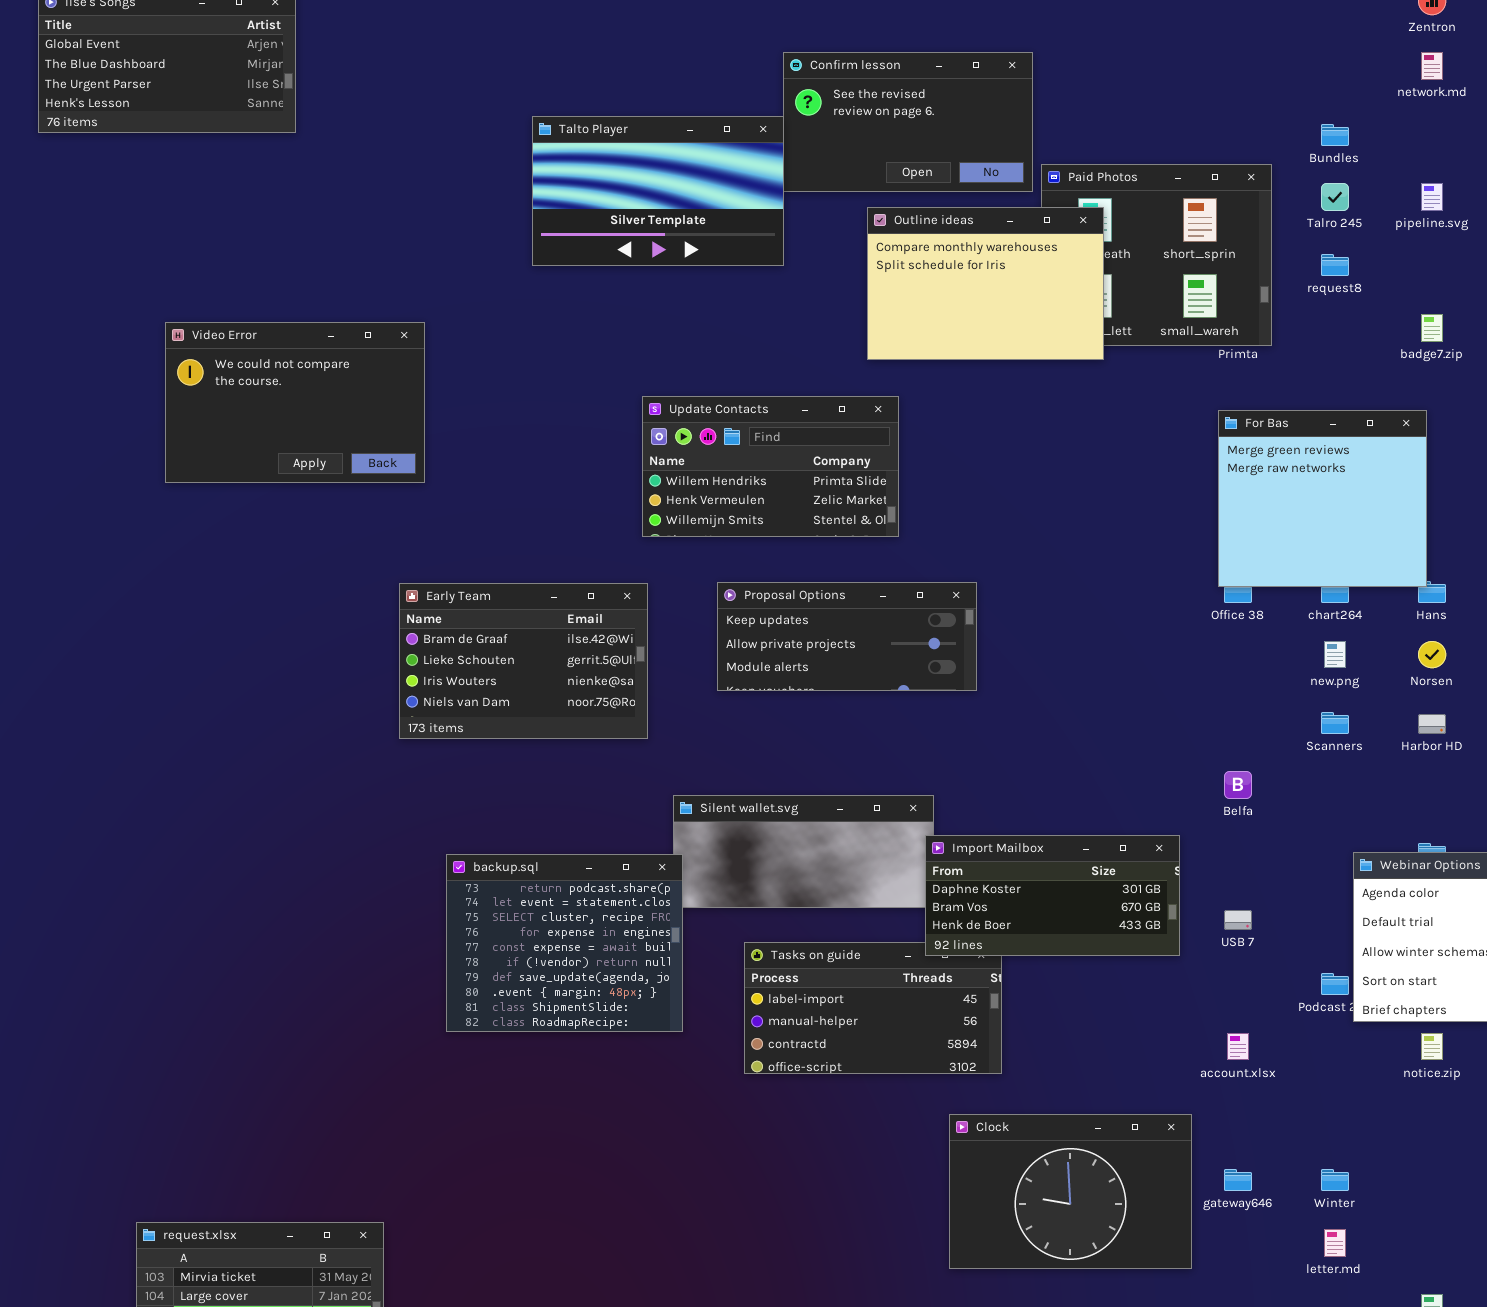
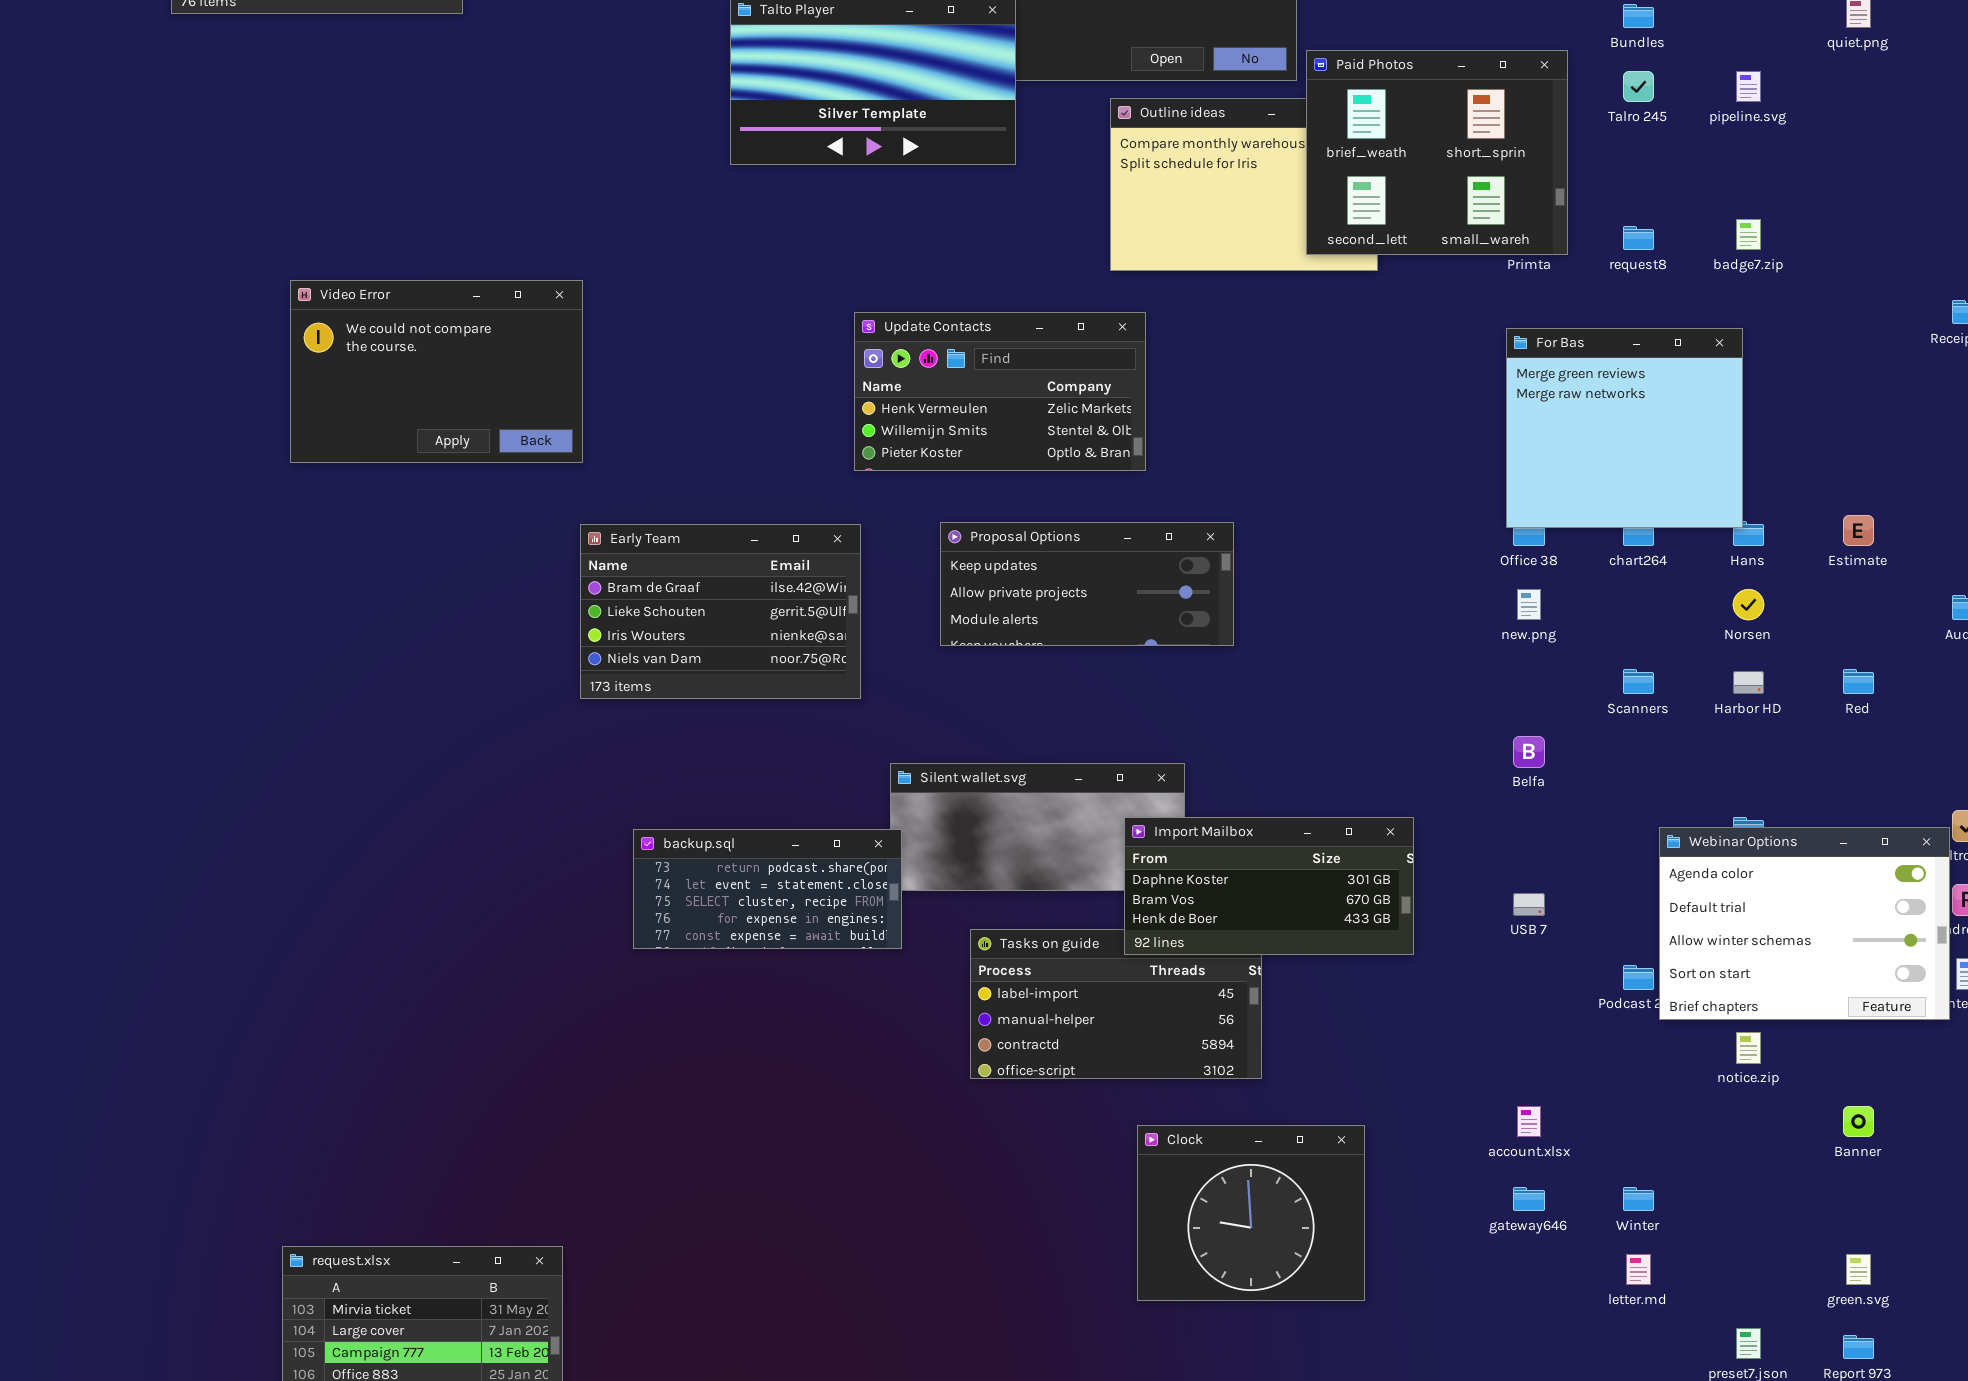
Paid Photos: [1041,164,1272,346] -> [1306,50,1568,255], raised
request8: [1321,254,1349,276] -> [1623,226,1654,250], moved
Video Error: [165,322,425,483] -> [290,280,583,463], moved
Update Contacts: [642,396,899,537] -> [854,312,1146,471], scrolled down 1 row
new.png: [1324,641,1346,668] -> [1517,589,1541,620], moved
Import Mailbox: [925,835,1180,956] -> [1124,817,1414,955], moved
backup.sql: [446,854,683,1032] -> [633,829,902,949], resized
account.xlsx: [1227,1033,1249,1060] -> [1517,1106,1541,1137], moved
Clock: [949,1114,1192,1269] -> [1137,1125,1365,1301], moved, resized

